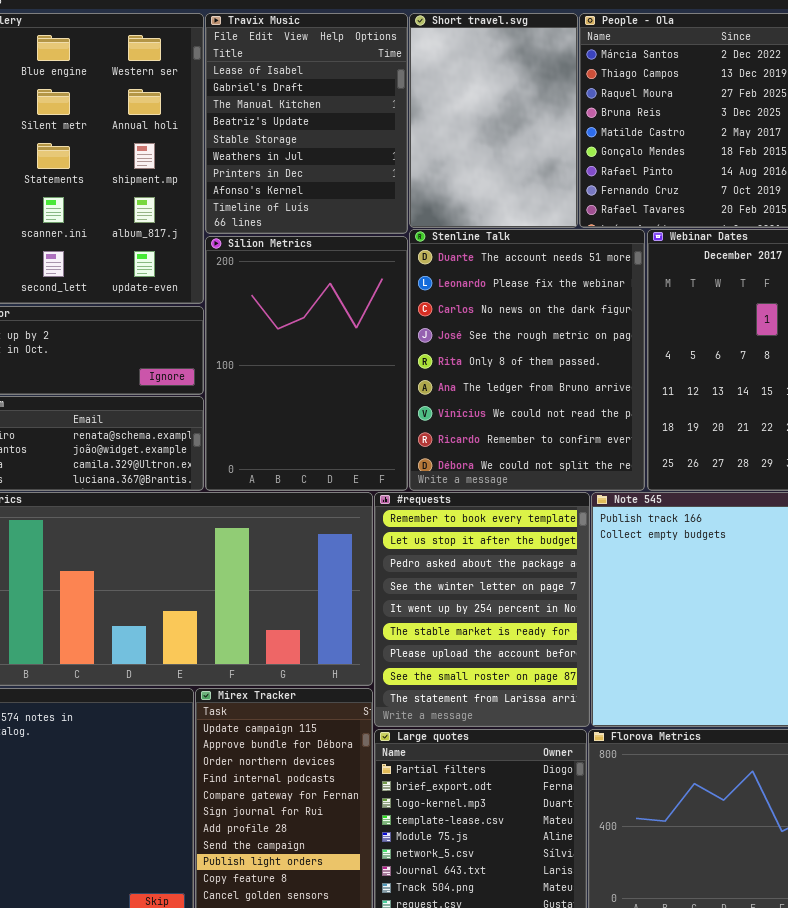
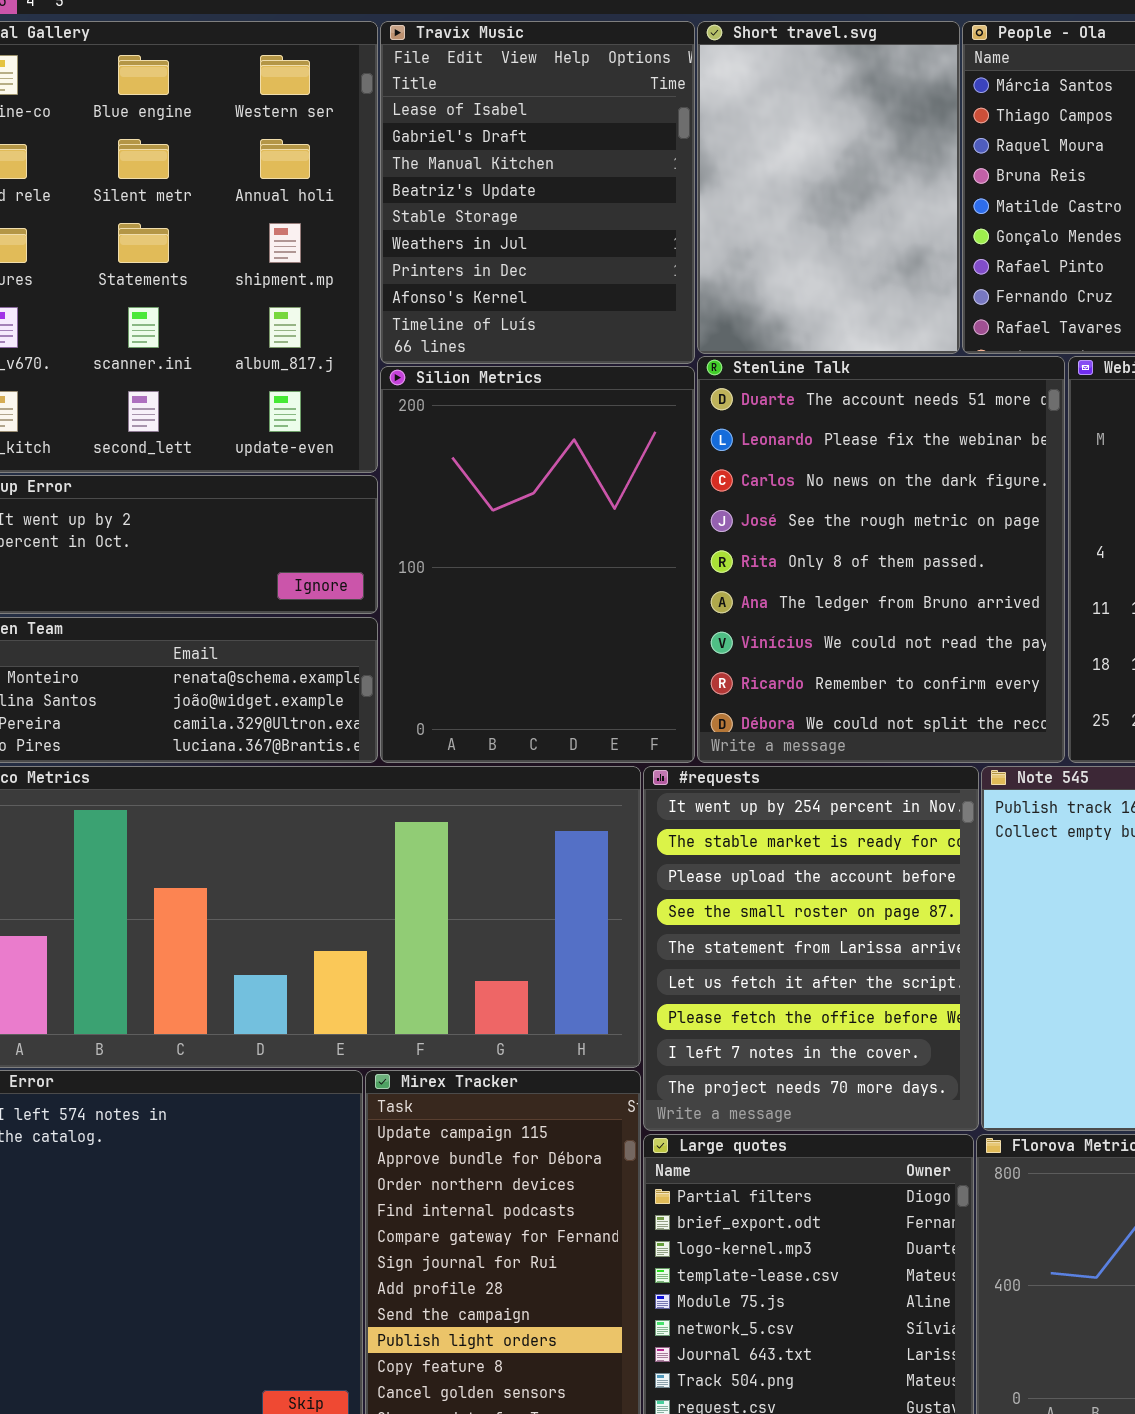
#requests: [374,492,590,727] -> [643,766,979,1131], scrolled down 4 rows

